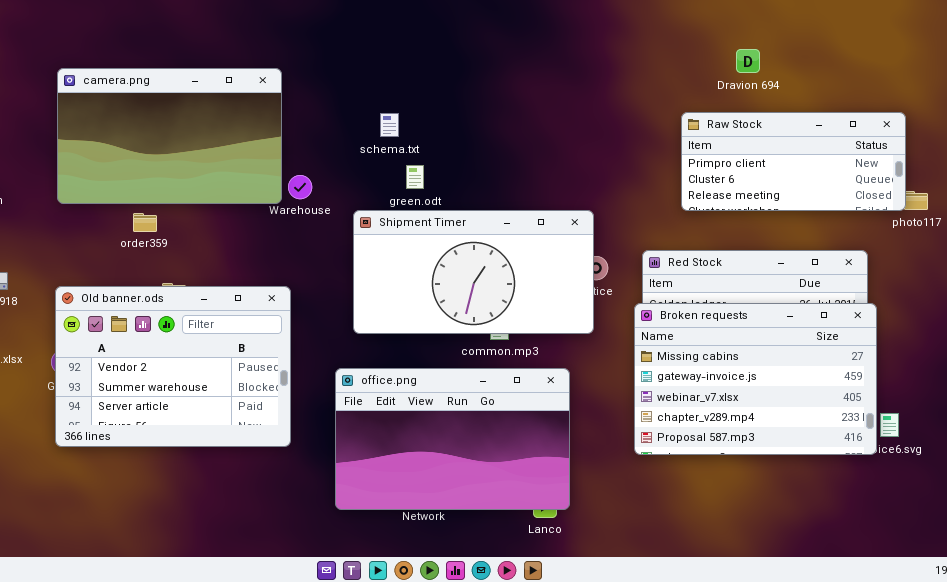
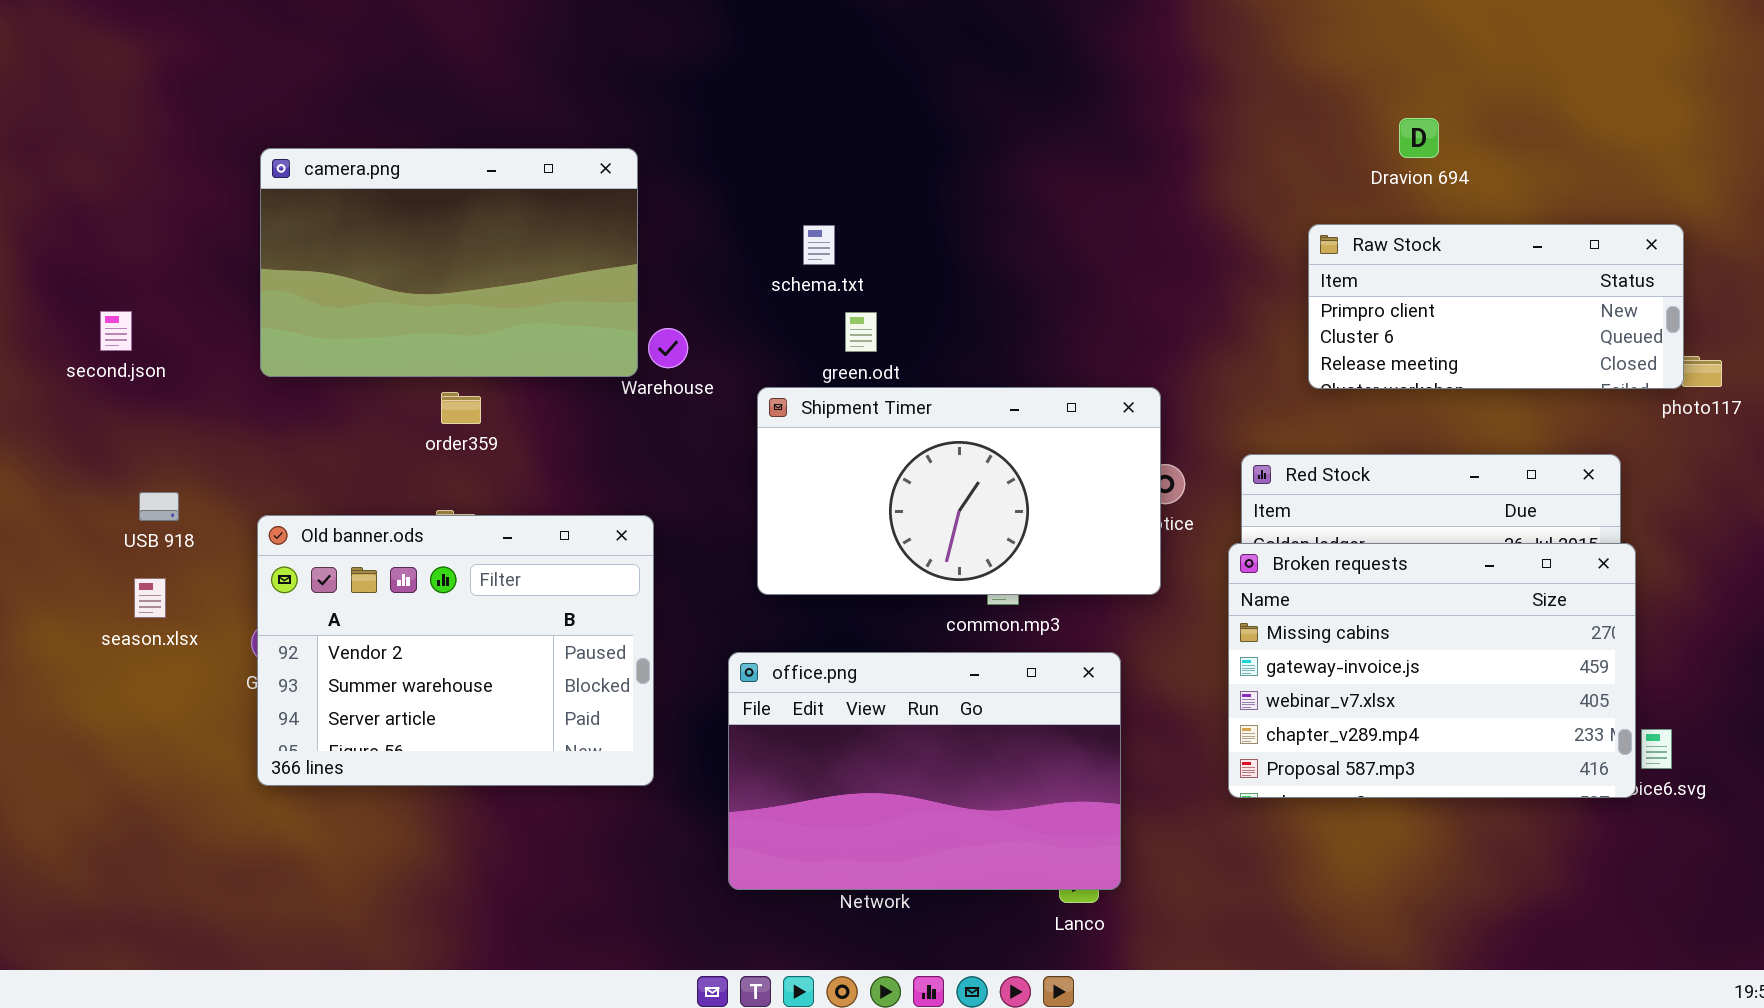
order359: [133,213,157,232] -> [441,392,481,424], moved

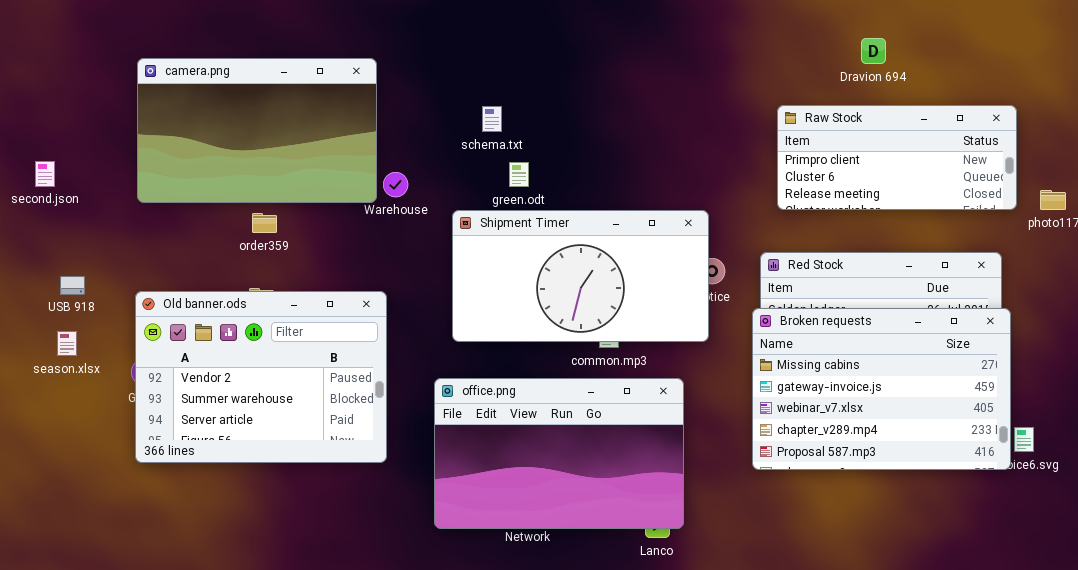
Raw Stock: [1308,224,1684,389] -> [777,105,1017,210], moved

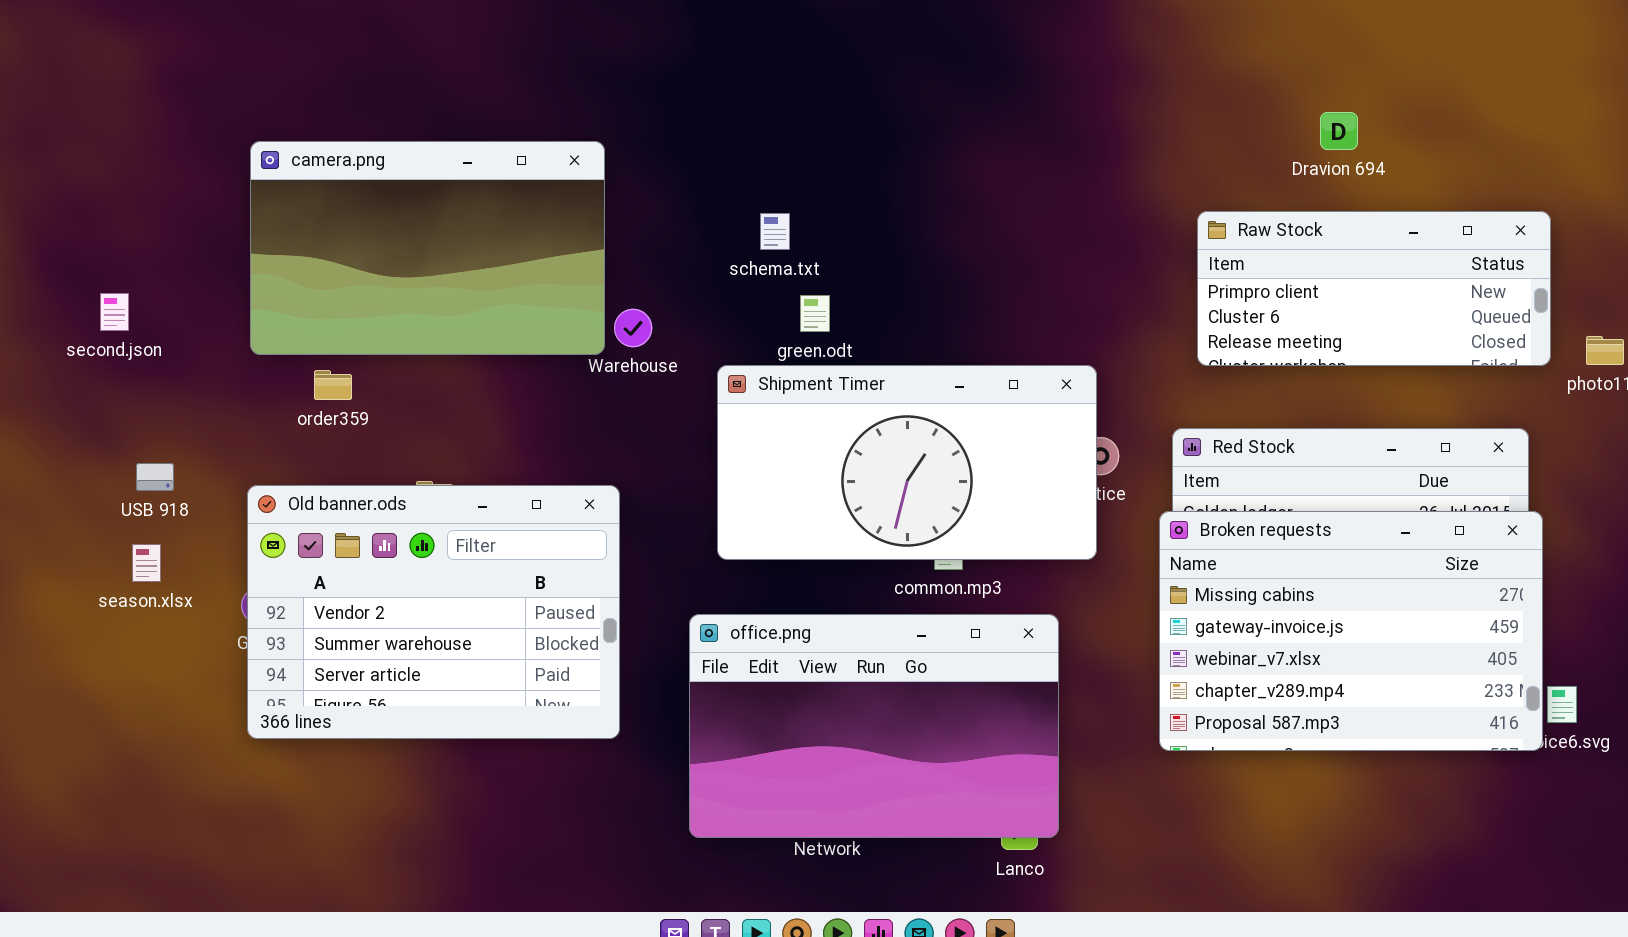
order359: [252,213,277,233] -> [314,370,352,400], moved

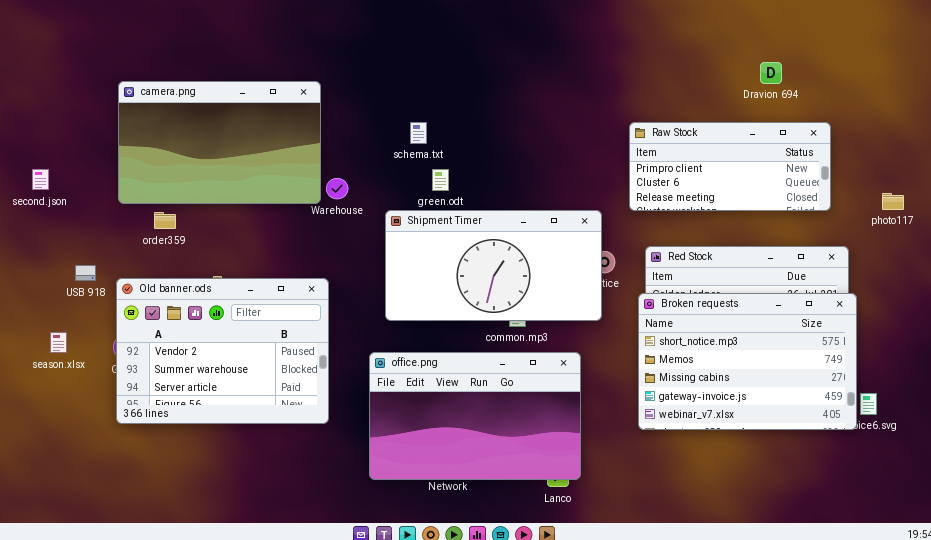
Dravion 694: [1320,112,1358,150] -> [760,62,782,84], moved
Raw Stock: [1197,211,1551,366] -> [629,122,831,211], moved
USB 918: [136,463,174,491] -> [75,265,96,281], moved
Broken requests: [1159,511,1543,751] -> [638,293,857,430], scrolled up 2 rows
season.xlsx: [132,544,161,582] -> [50,332,67,353], moved

